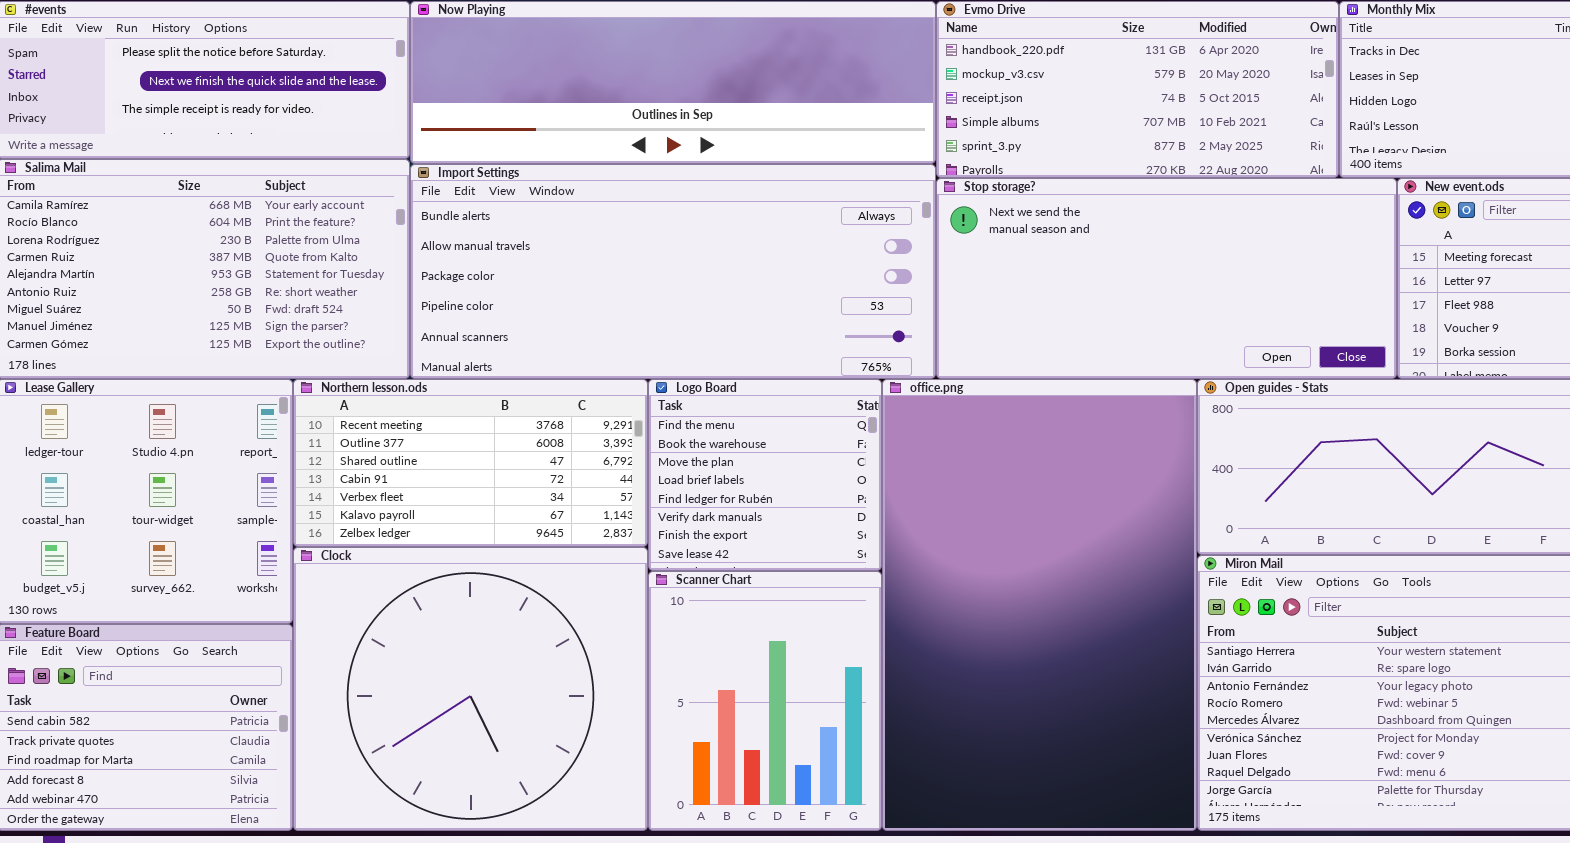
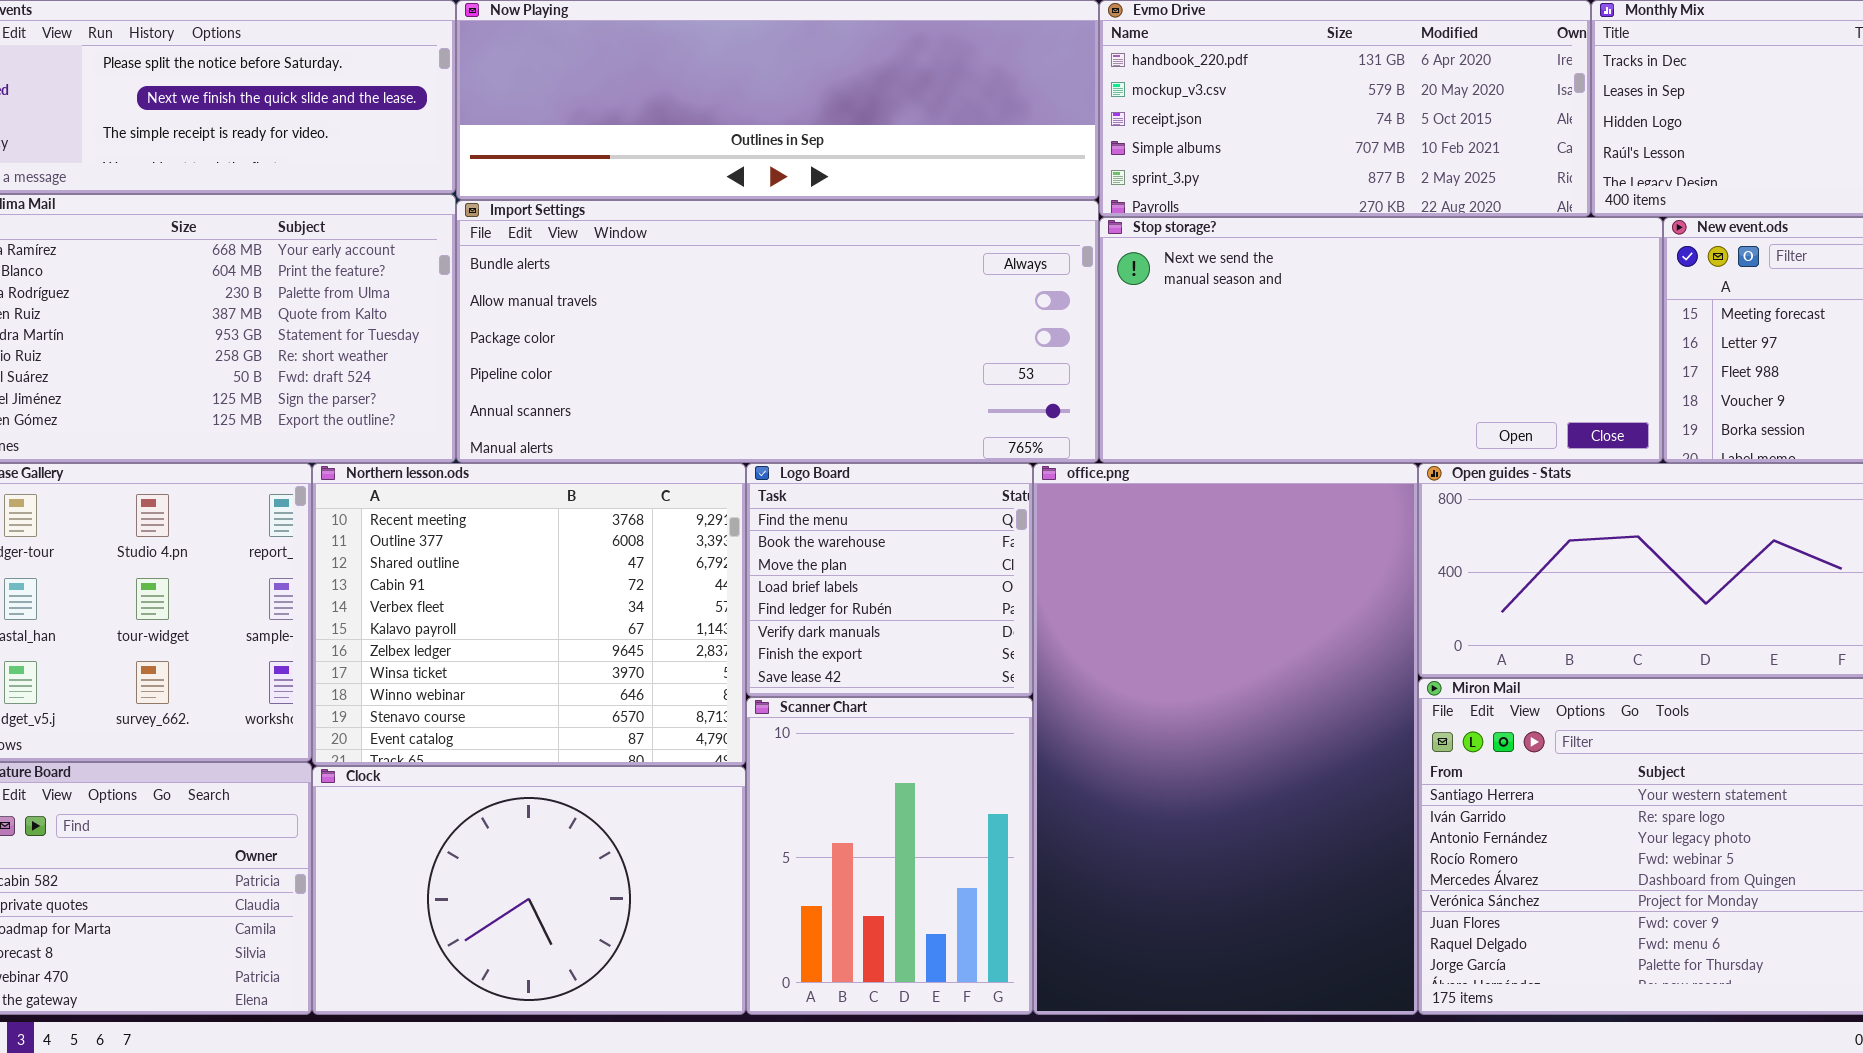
Northern lesson.ods: [293,379,648,547] -> [312,463,746,766], resized
Clock: [293,547,648,831] -> [312,766,746,1015], resized

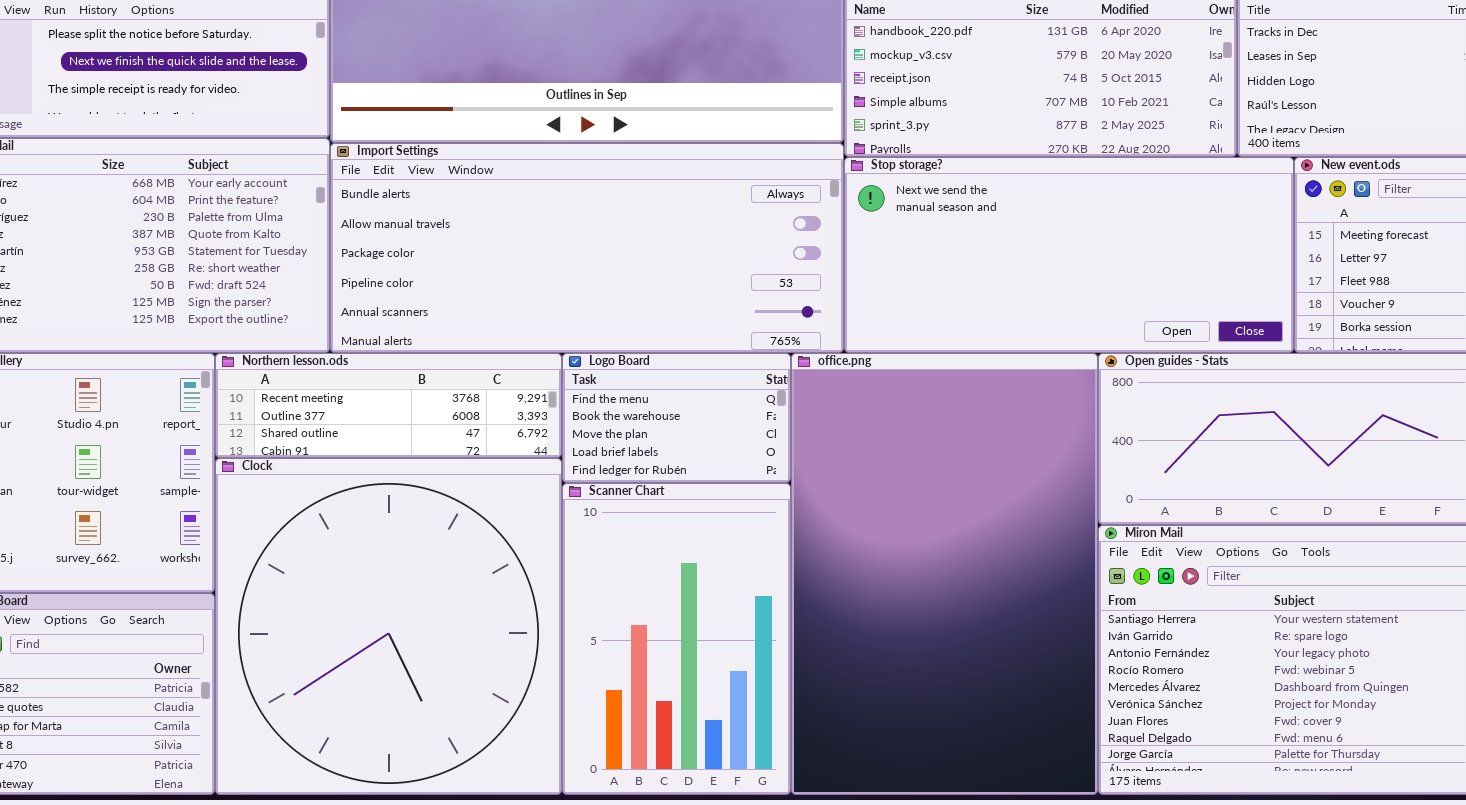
Northern lesson.ods: [312,463,746,766] -> [215,353,562,458], resized
Logo Board: [746,463,1033,697] -> [562,353,791,483], resized
Scanner Chart: [746,697,1033,1015] -> [562,483,791,795], resized
Clock: [312,766,746,1015] -> [215,458,562,795], resized

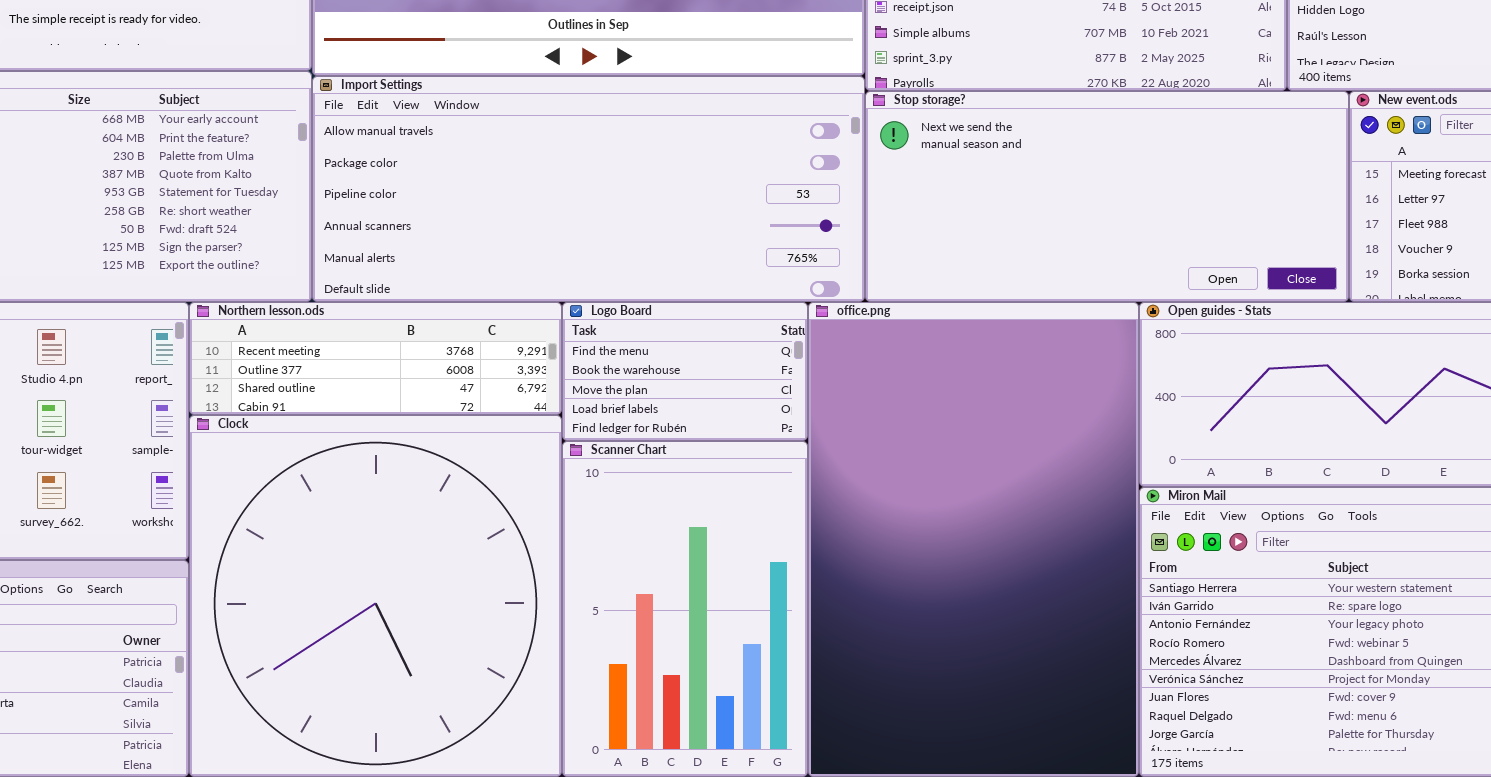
Import Settings: [330,143,844,353] -> [312,76,865,302], scrolled down 1 row

